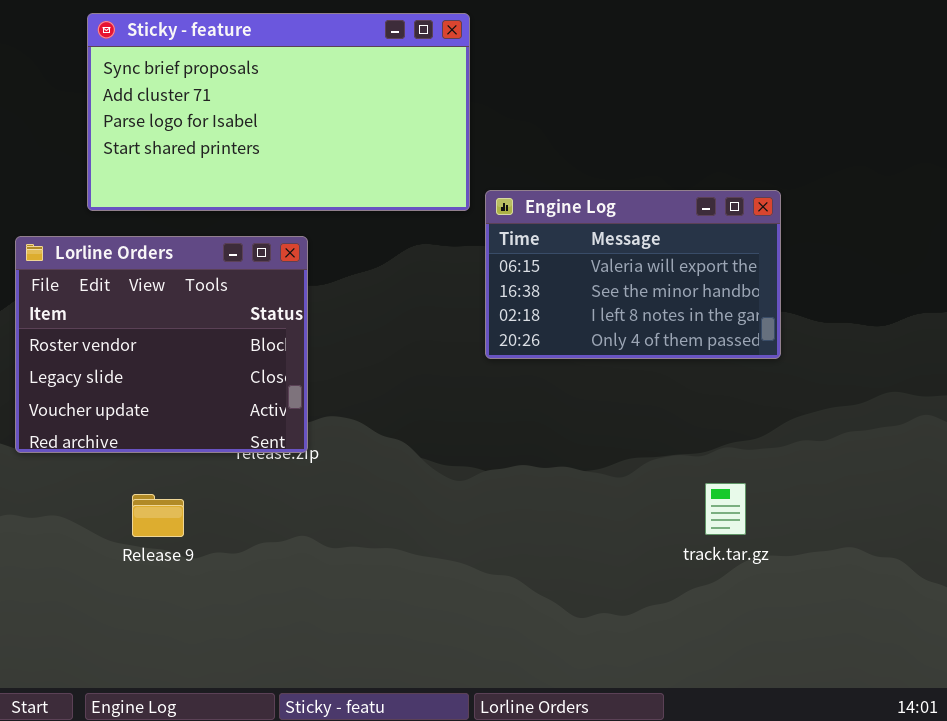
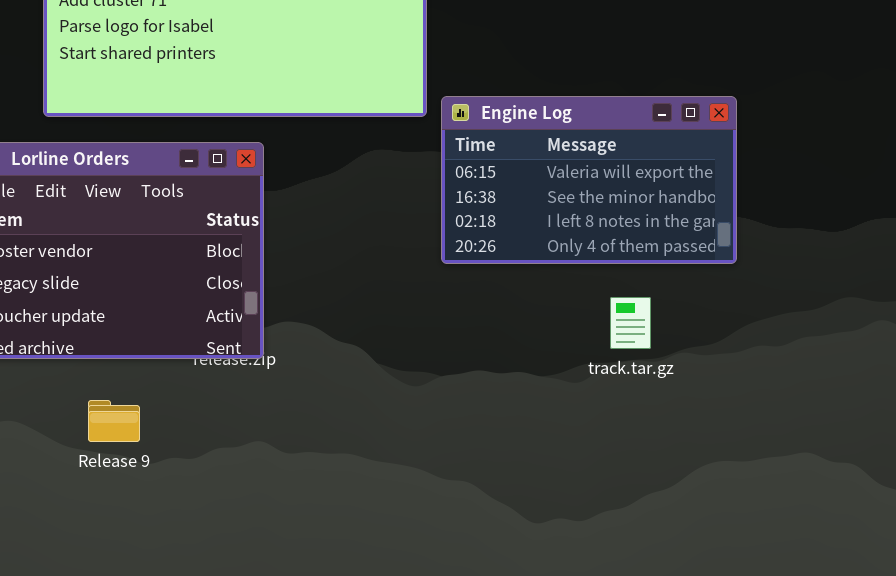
track.tar.gz: [705,483,746,535] -> [610,297,651,349], moved

